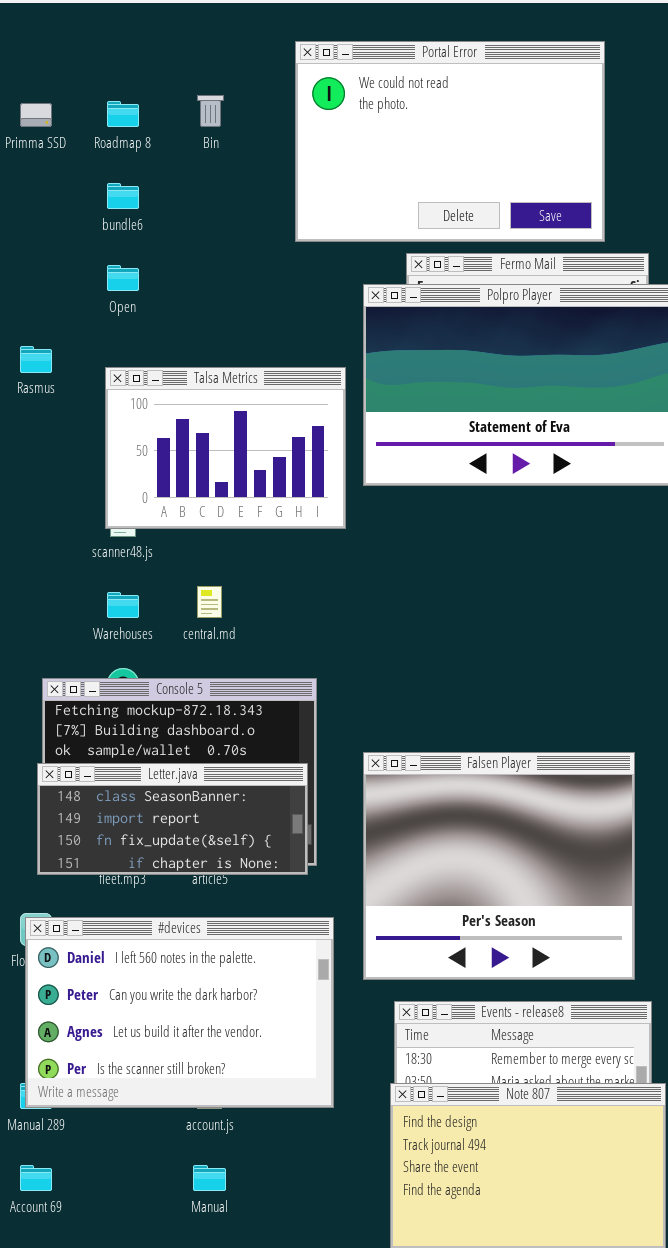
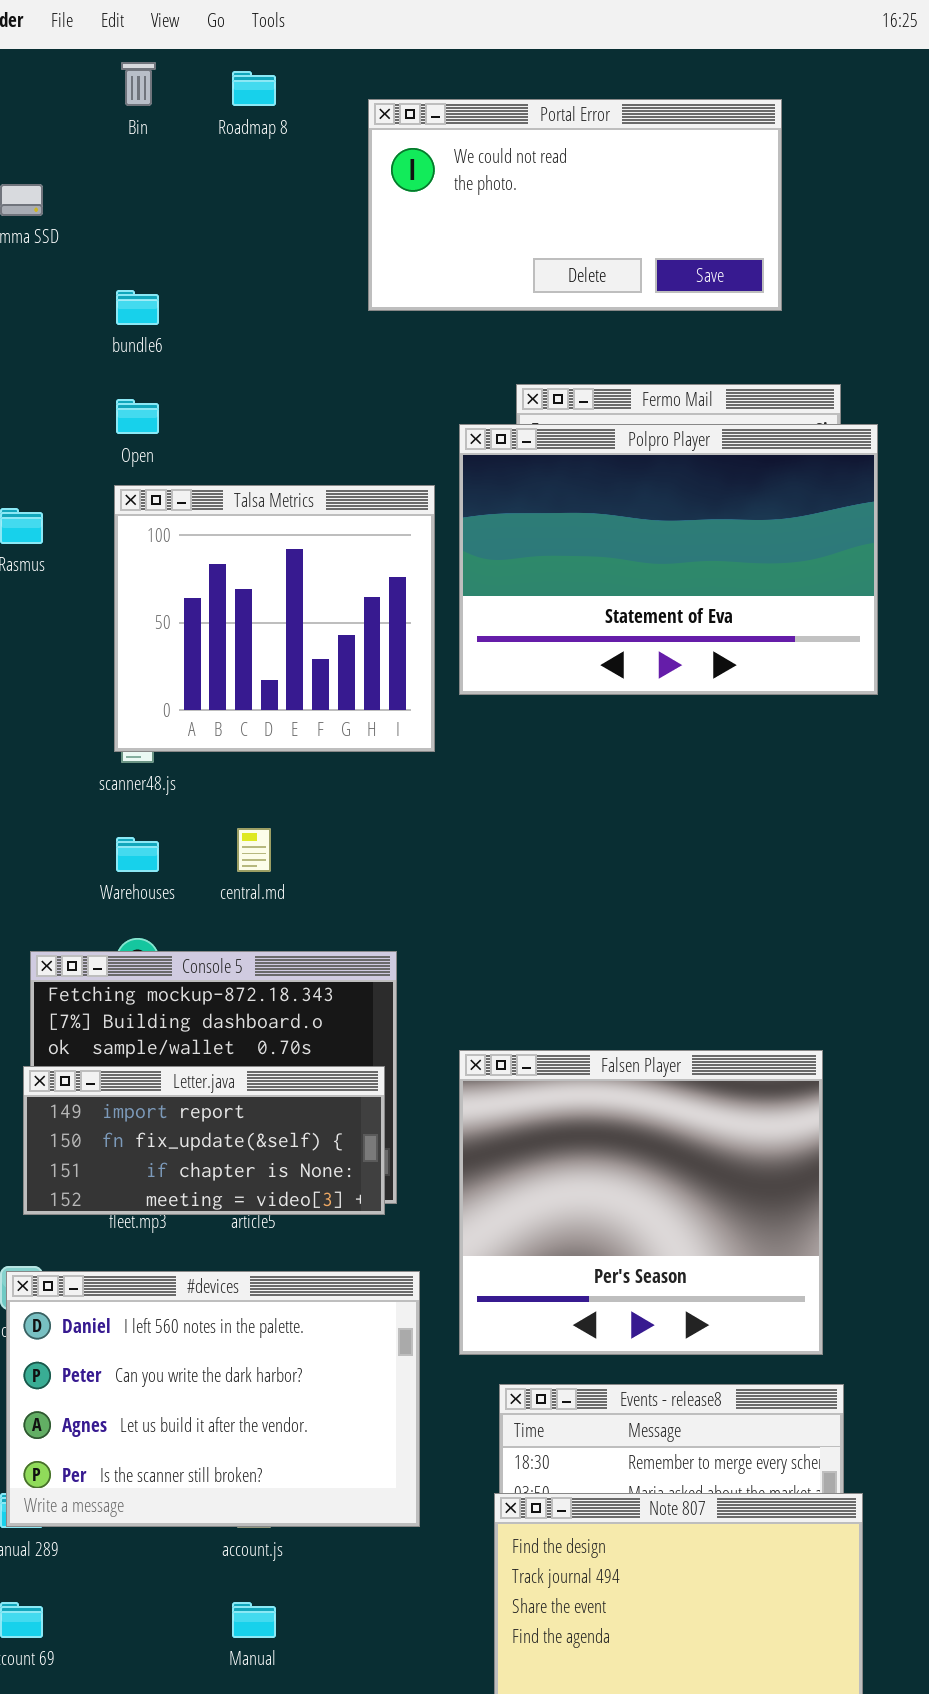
Portal Error: [295,41,605,242] -> [368,99,782,311], resized
Bin: [197,95,224,127] -> [121,62,156,106], moved
Roadmap 8: [107,101,139,127] -> [232,71,276,106], moved
Talsa Metrics: [105,367,346,529] -> [114,485,435,752], resized
Letter.java: [37,763,308,875] -> [23,1066,385,1215], scrolled down 1 row

